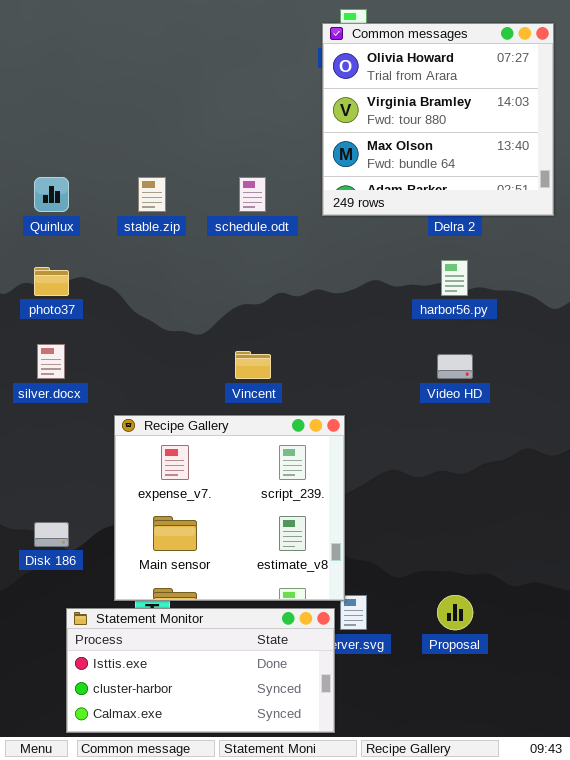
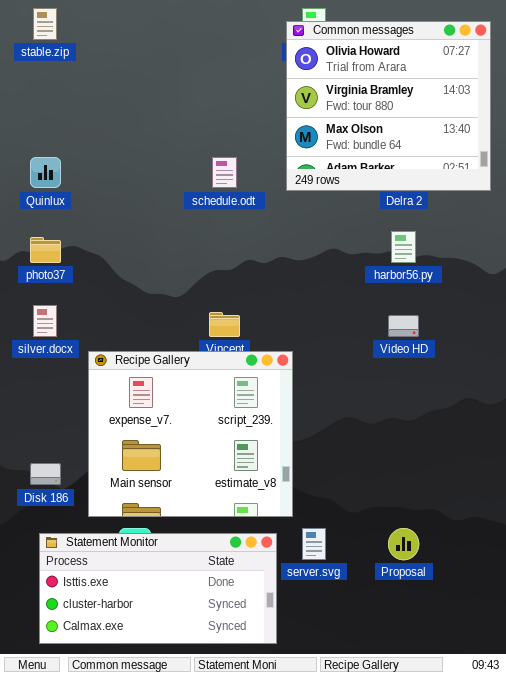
stable.zip: [138,177,166,212] -> [33,8,57,40], moved
Recipe Gallery: [114,415,345,601] -> [88,351,293,517], moved
Statement Monitor: [66,608,335,733] -> [39,533,277,644], moved

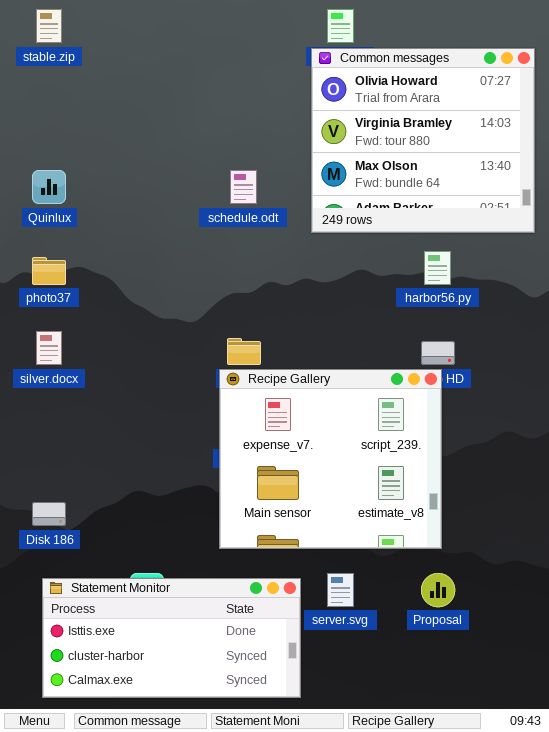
Common messages: [286,21,491,191] -> [311,48,535,233], moved
Recipe Gallery: [88,351,293,517] -> [219,369,442,549], moved

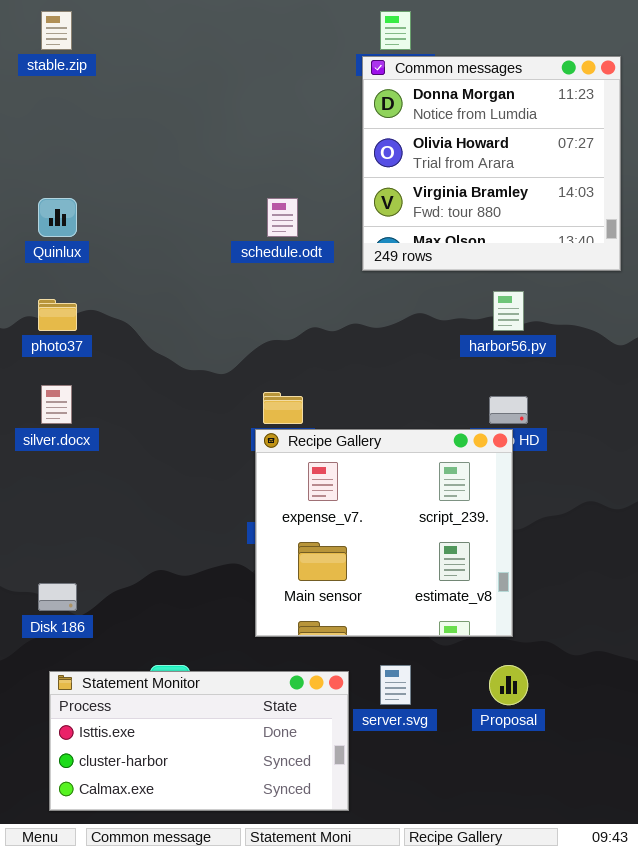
Common messages: [311,48,535,233] -> [362,56,621,271], scrolled up 1 row

